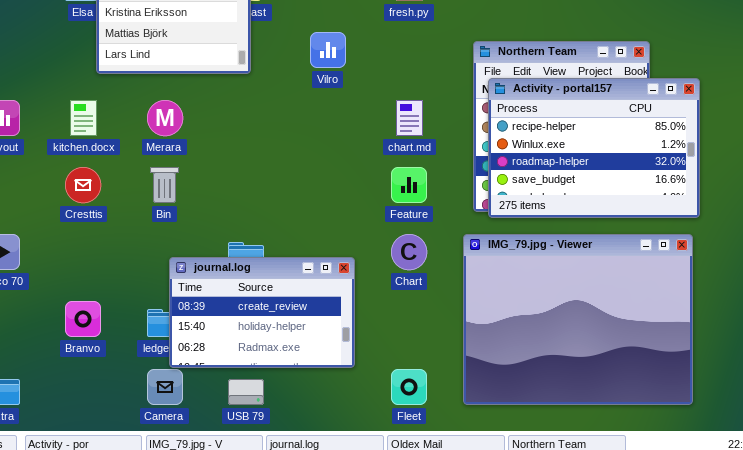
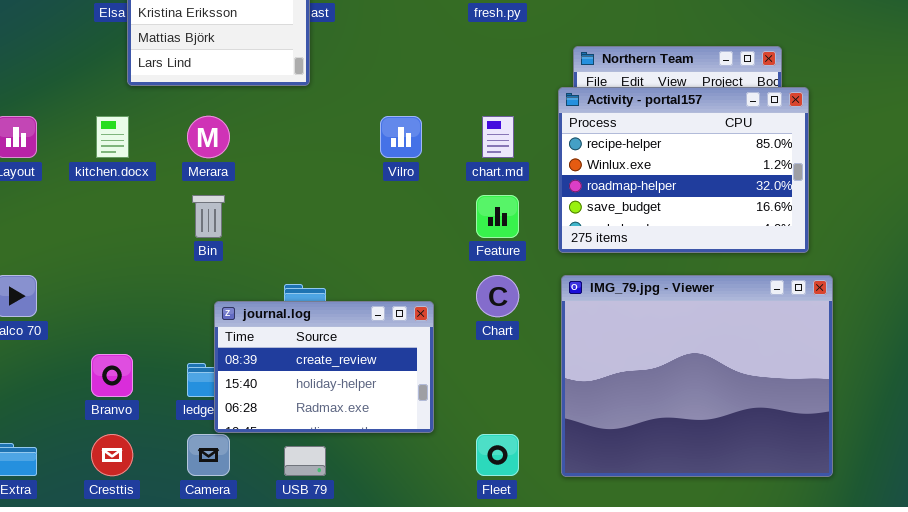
Vilro: [310,32,346,68] -> [380,116,422,158], moved
Activity - portal157: [488,78,700,218] -> [558,87,809,253], moved
Cresttis: [65,167,101,203] -> [91,434,133,476], moved

